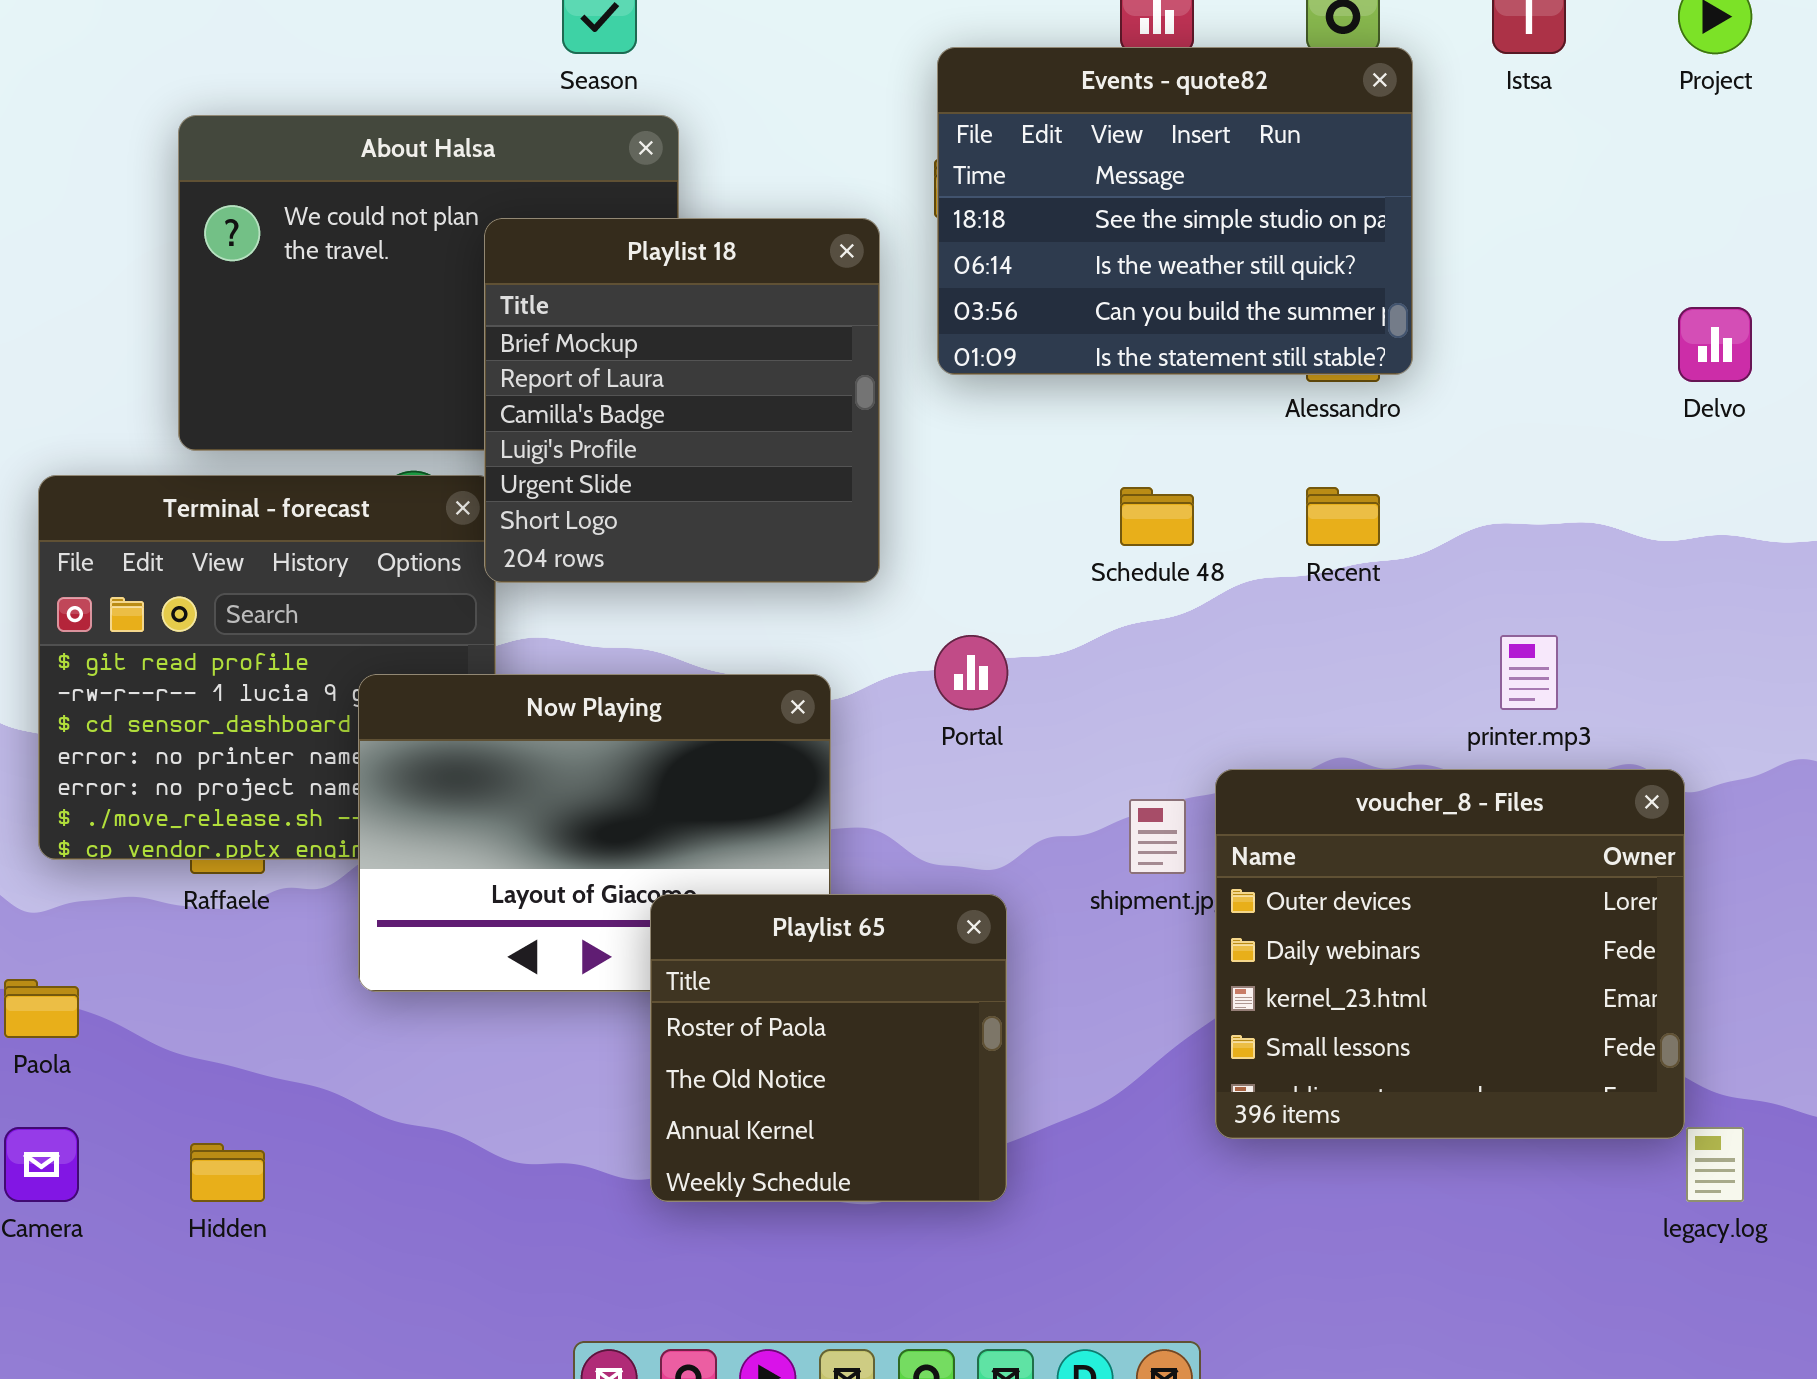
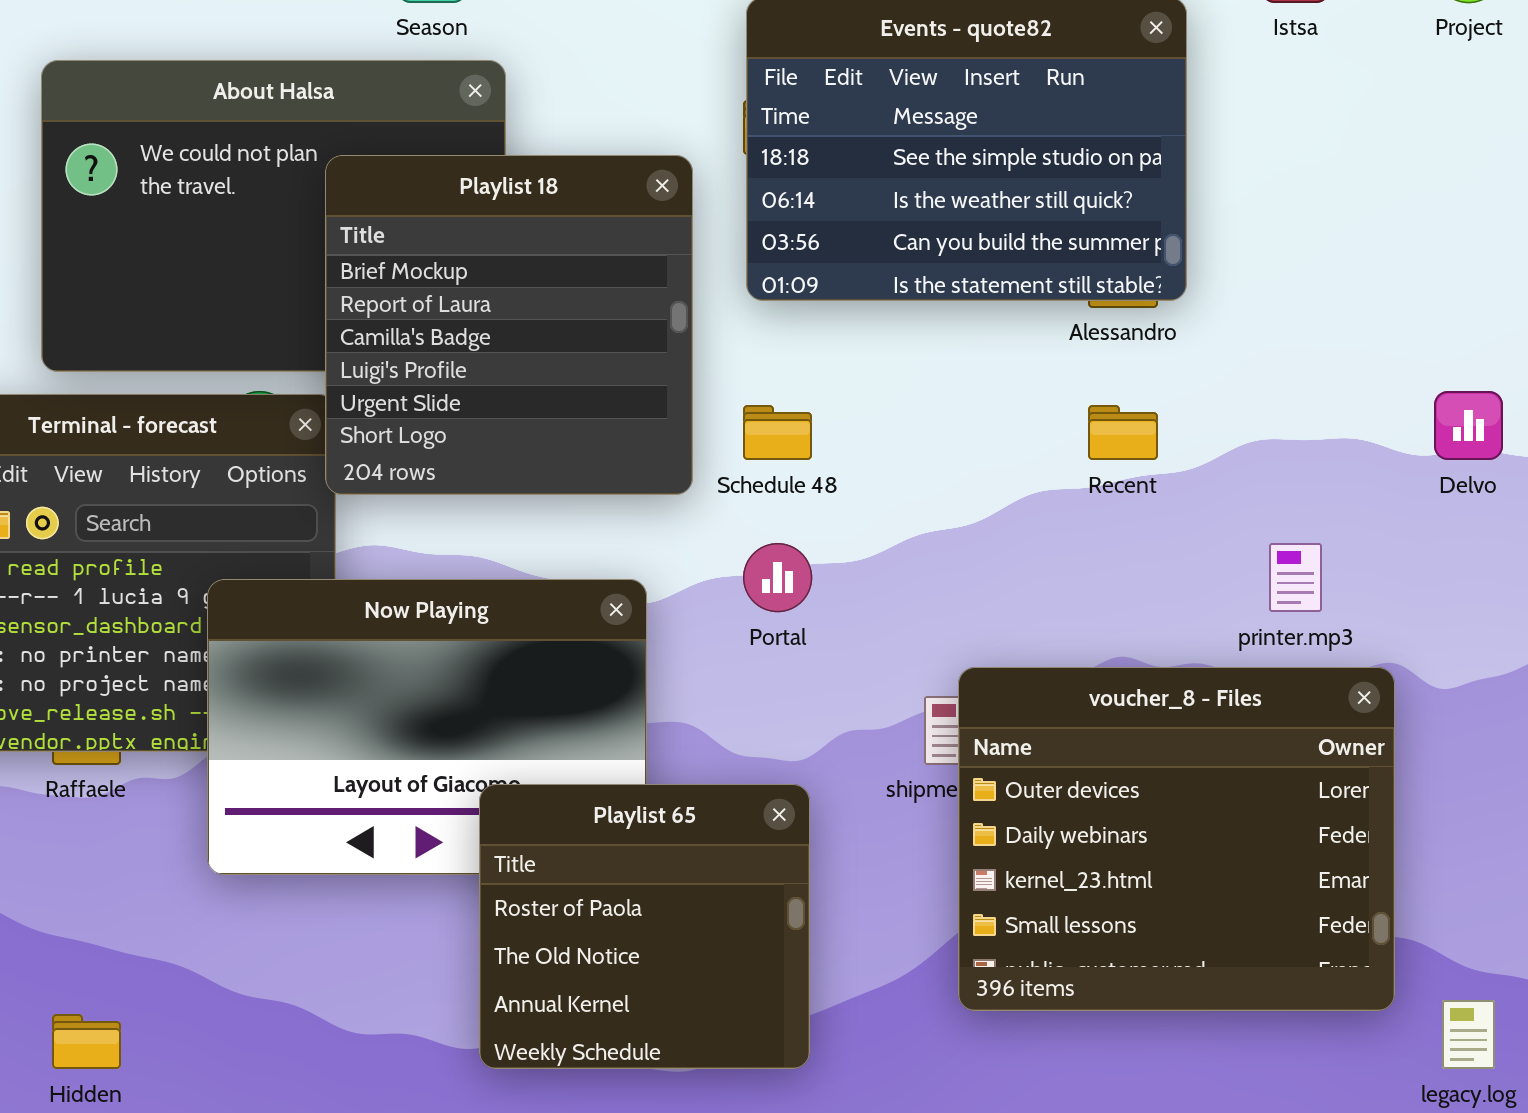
Delvo: [1678,307,1752,382] -> [1434,391,1503,460], moved
Schedule 48: [1120,487,1194,546] -> [743,405,812,460], moved
voucher_8 - Files: [1215,769,1685,1139] -> [958,667,1395,1011], moved

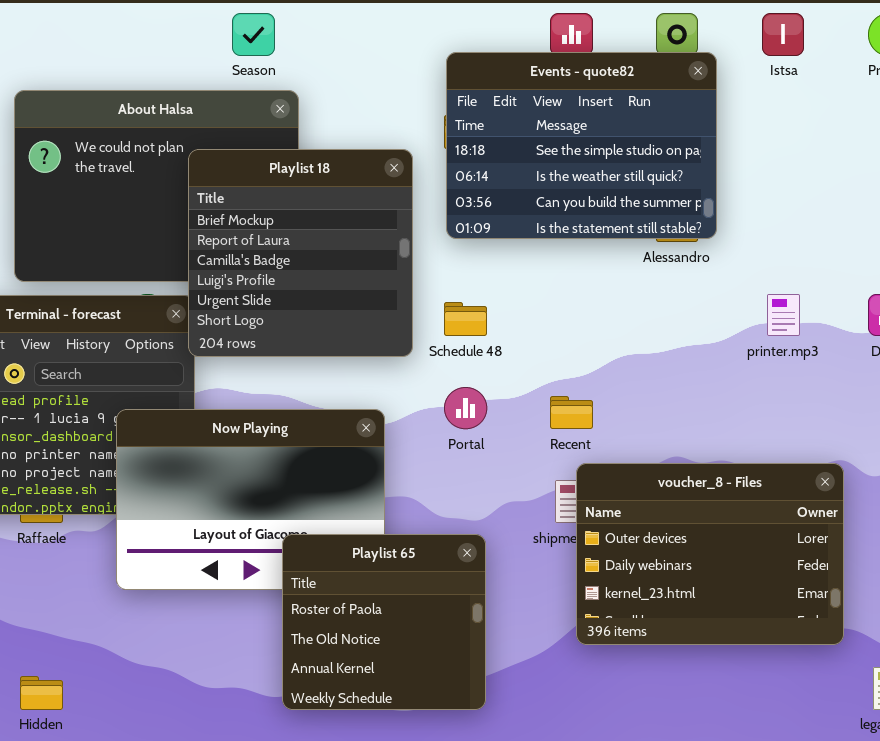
Recent: [1088,405,1158,460] -> [550,396,593,429], moved
printer.mp3: [1269,543,1322,612] -> [767,294,800,336], moved
voucher_8 - Files: [958,667,1395,1011] -> [576,463,844,645], resized

